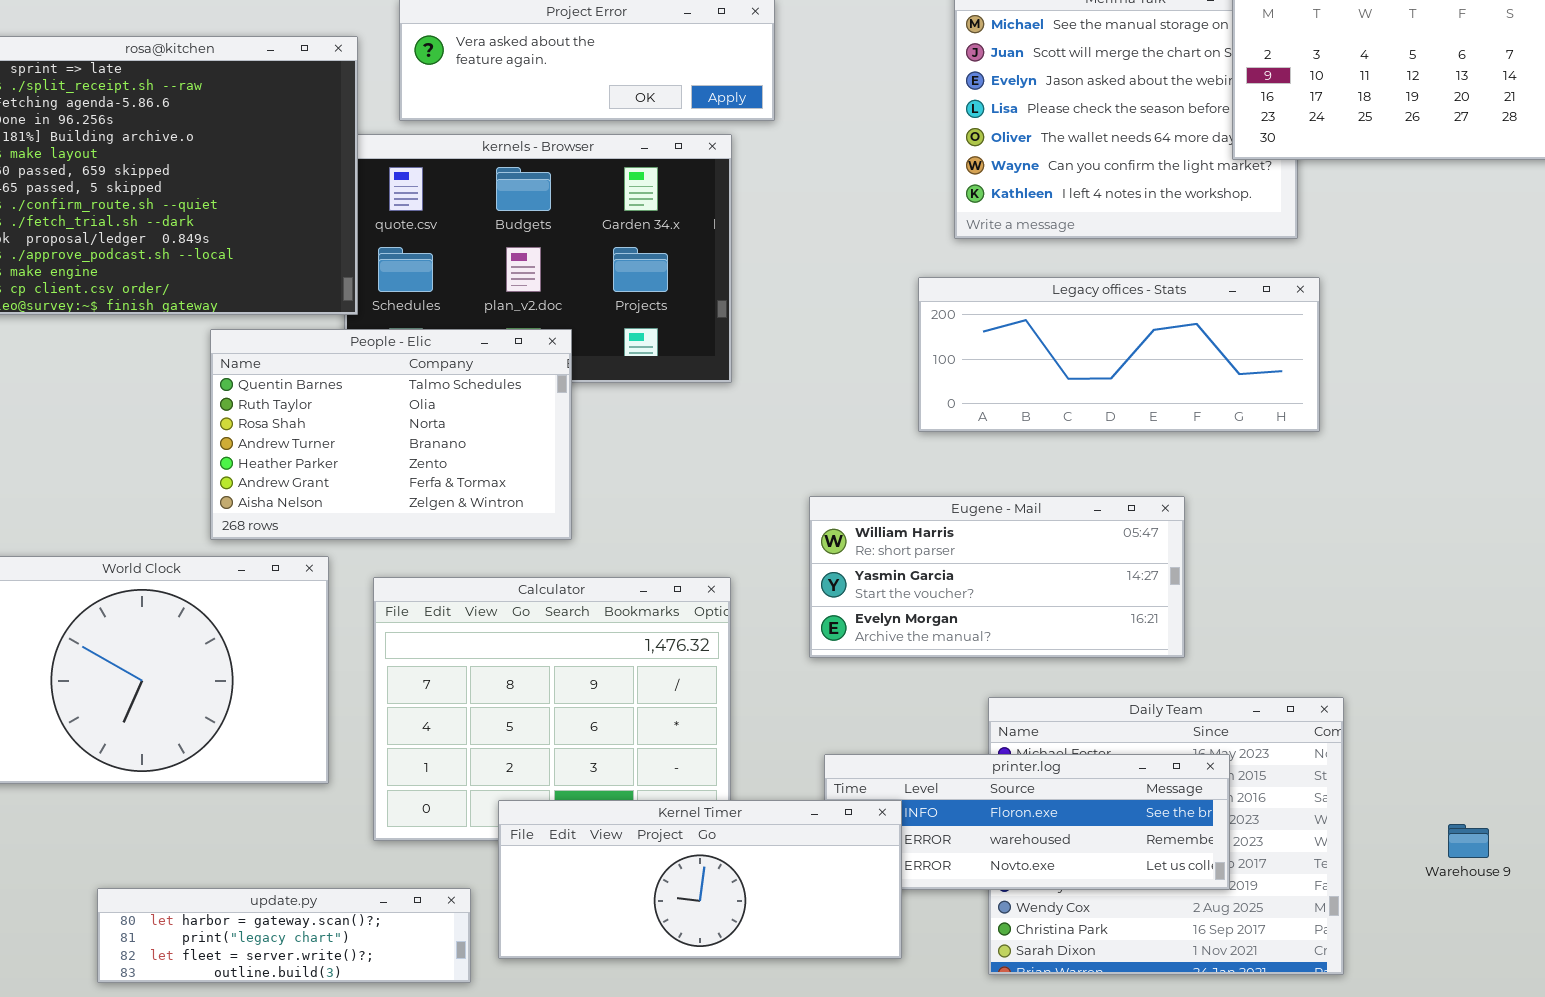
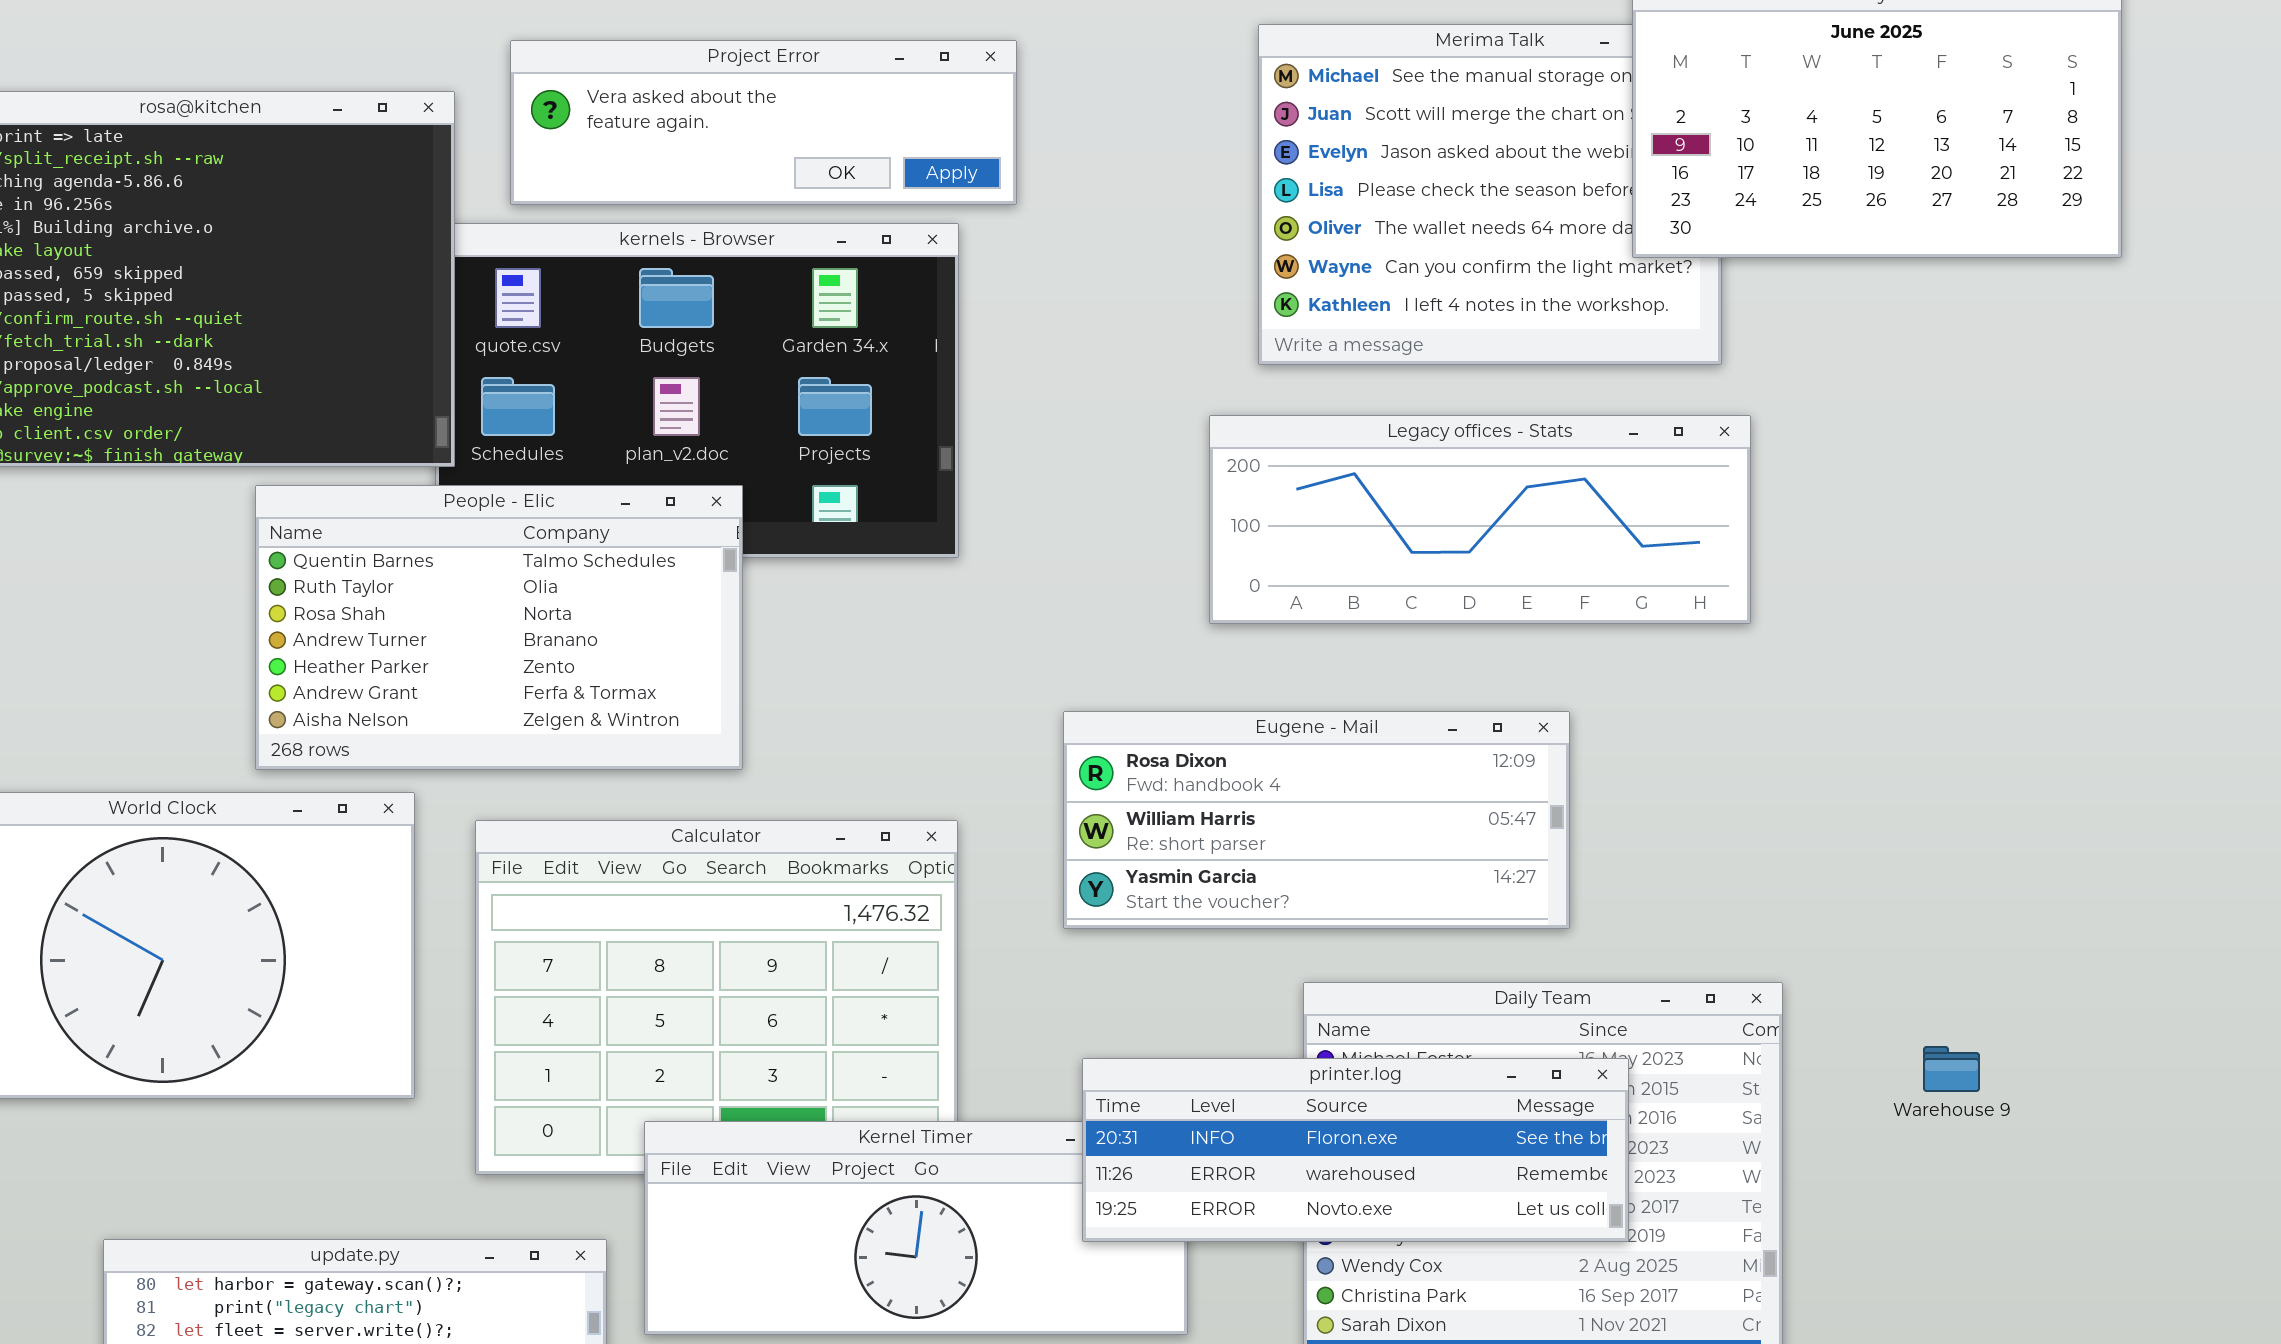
Eugene - Mail: [809,496,1185,658] -> [1063,711,1570,929], scrolled up 1 row
printer.log: [824,754,1230,890] -> [1082,1058,1629,1242], raised
Warehouse 9: [1448,824,1489,858] -> [1923,1046,1980,1092], moved

